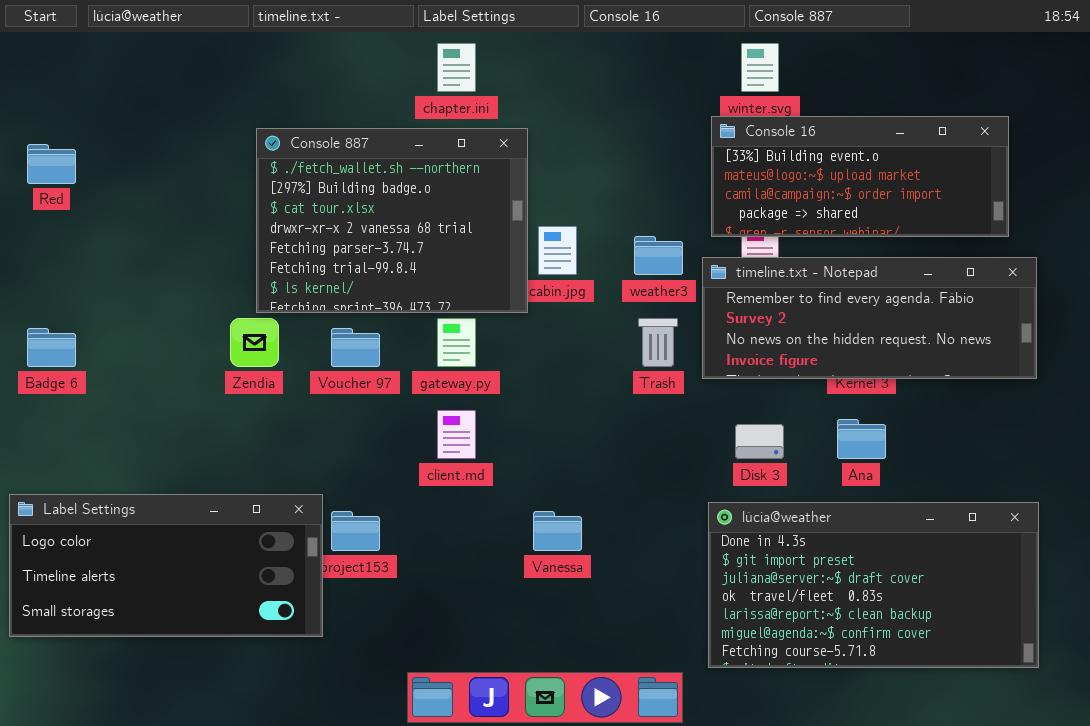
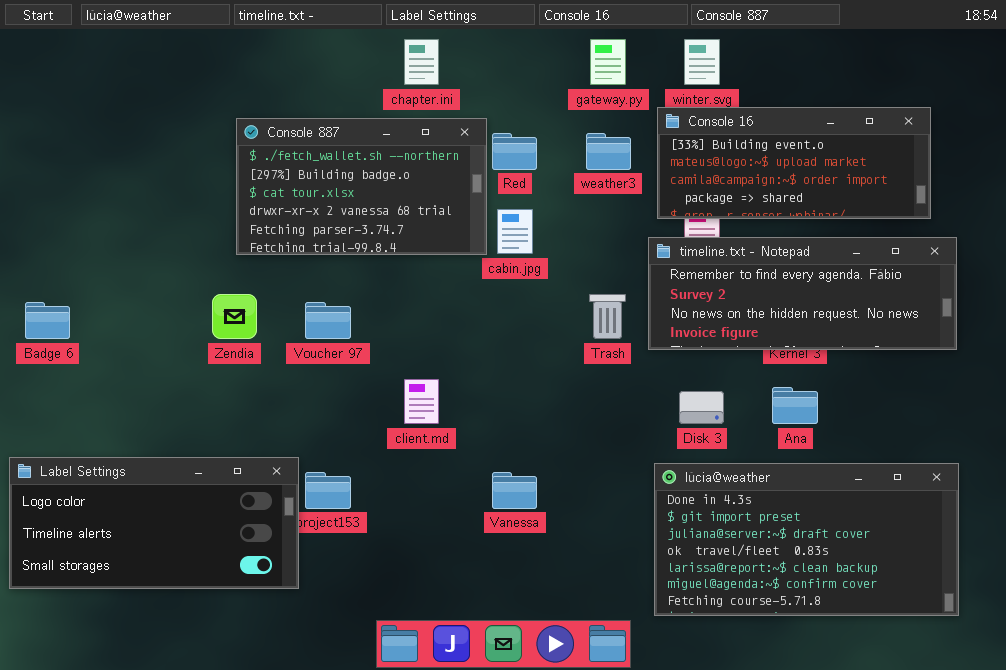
Console 887: [256,128,528,313] -> [236,118,487,255], resized
Red: [27,144,76,184] -> [492,133,537,170], moved
weather3: [634,236,683,275] -> [586,133,631,170], moved
gateway.py: [437,318,476,367] -> [590,39,626,85], moved

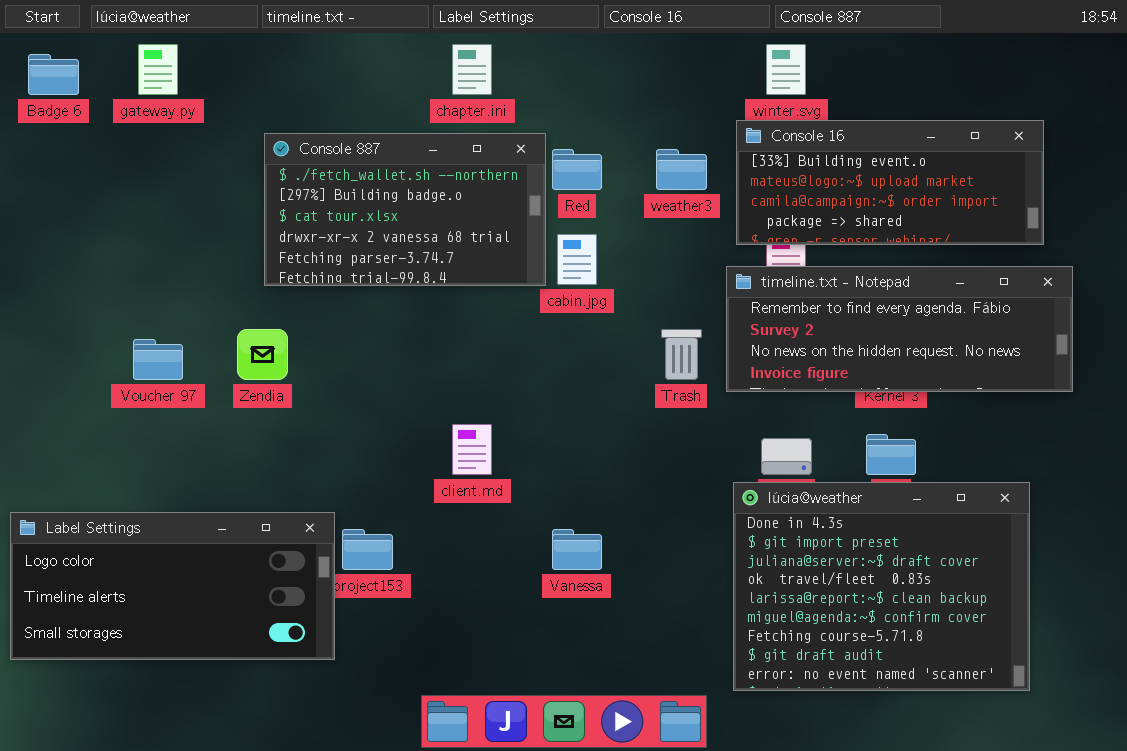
gateway.py: [590,39,626,85] -> [138,44,178,95], moved
Badge 6: [25,302,70,339] -> [28,54,79,95], moved
Voucher 97: [305,302,351,339] -> [133,339,183,380], moved
lúcia@weather: [654,463,959,616] -> [733,482,1030,691], resized

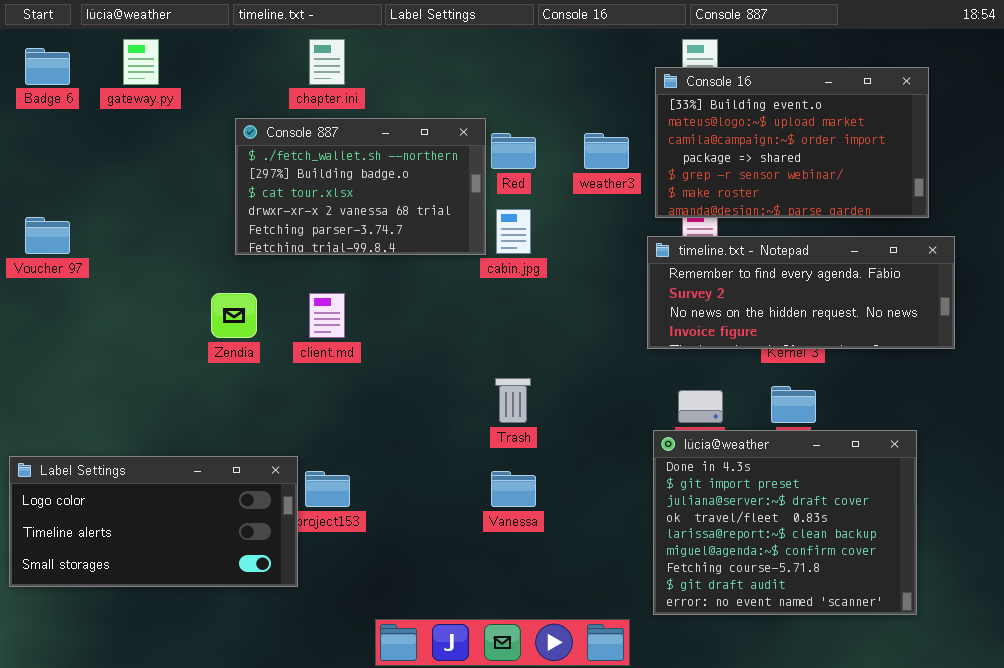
chapter.ini: [452,44,492,95] -> [309,39,345,85], moved
Console 16: [736,120,1044,245] -> [655,67,929,218], resized
Trash: [661,329,702,380] -> [495,378,531,423], moved
Voucher 97: [133,339,183,380] -> [25,217,70,254], moved
client.md: [452,424,492,475] -> [309,293,345,338], moved

